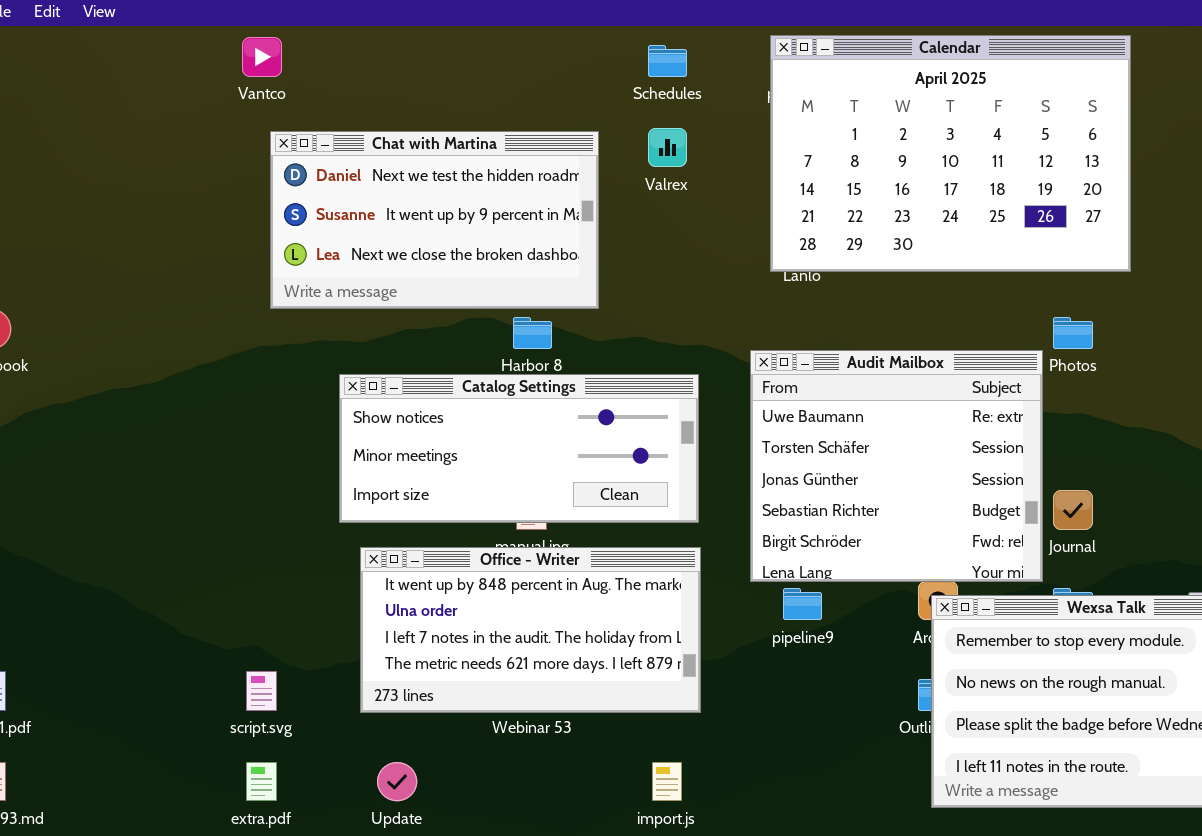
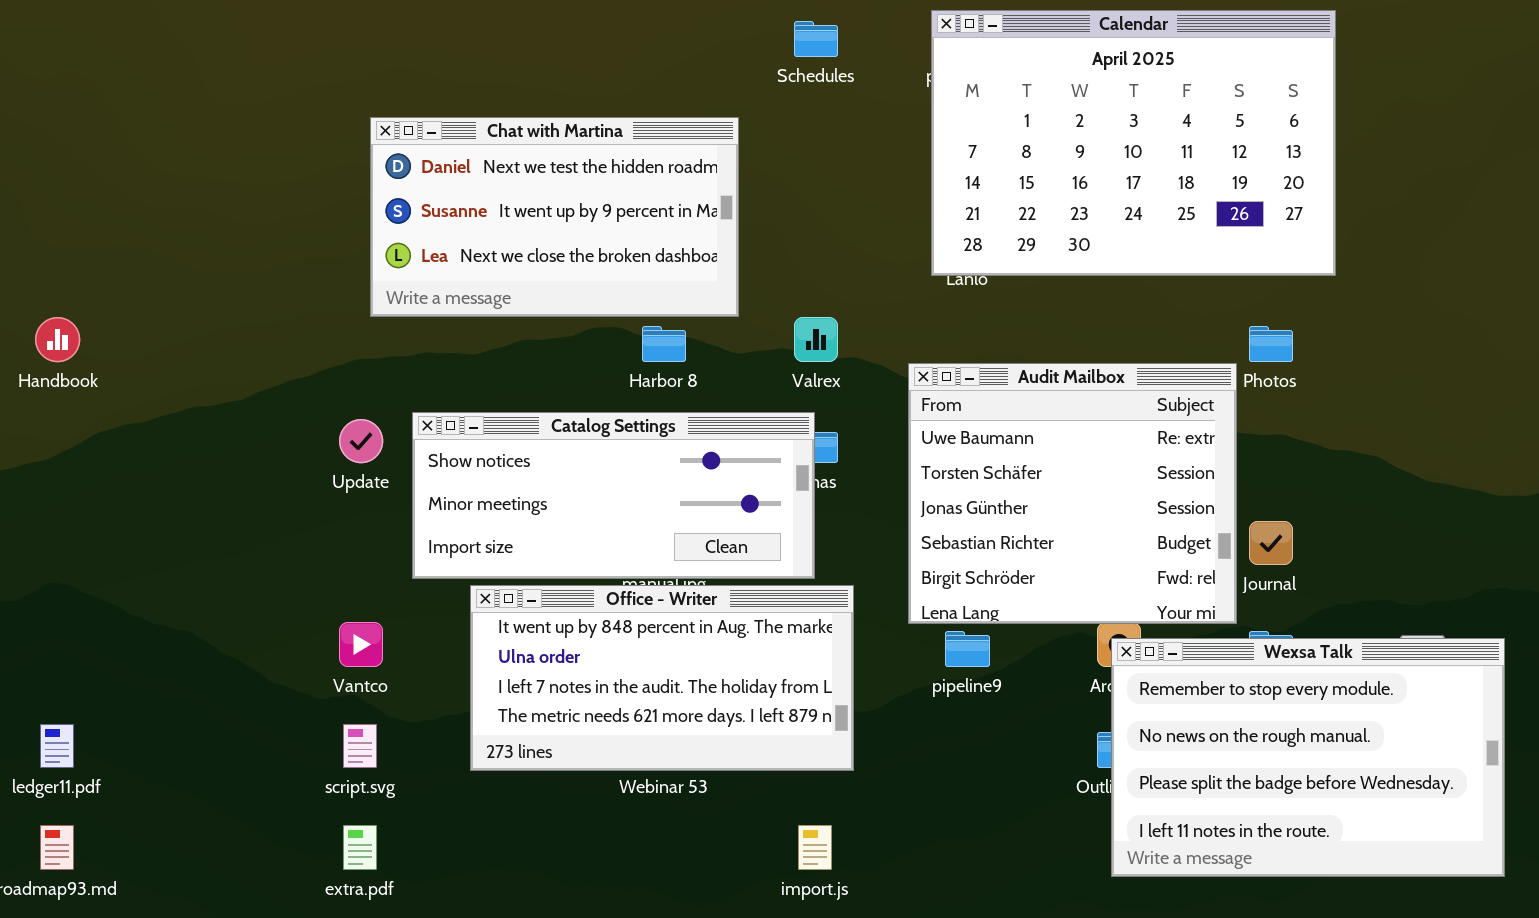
Vantco: [242,37,282,77] -> [339,622,383,667], moved
Valrex: [648,128,687,167] -> [794,317,838,362], moved
Catalog Settings: [339,374,699,523] -> [412,412,815,579], moved
Update: [377,762,417,801] -> [339,419,383,463], moved

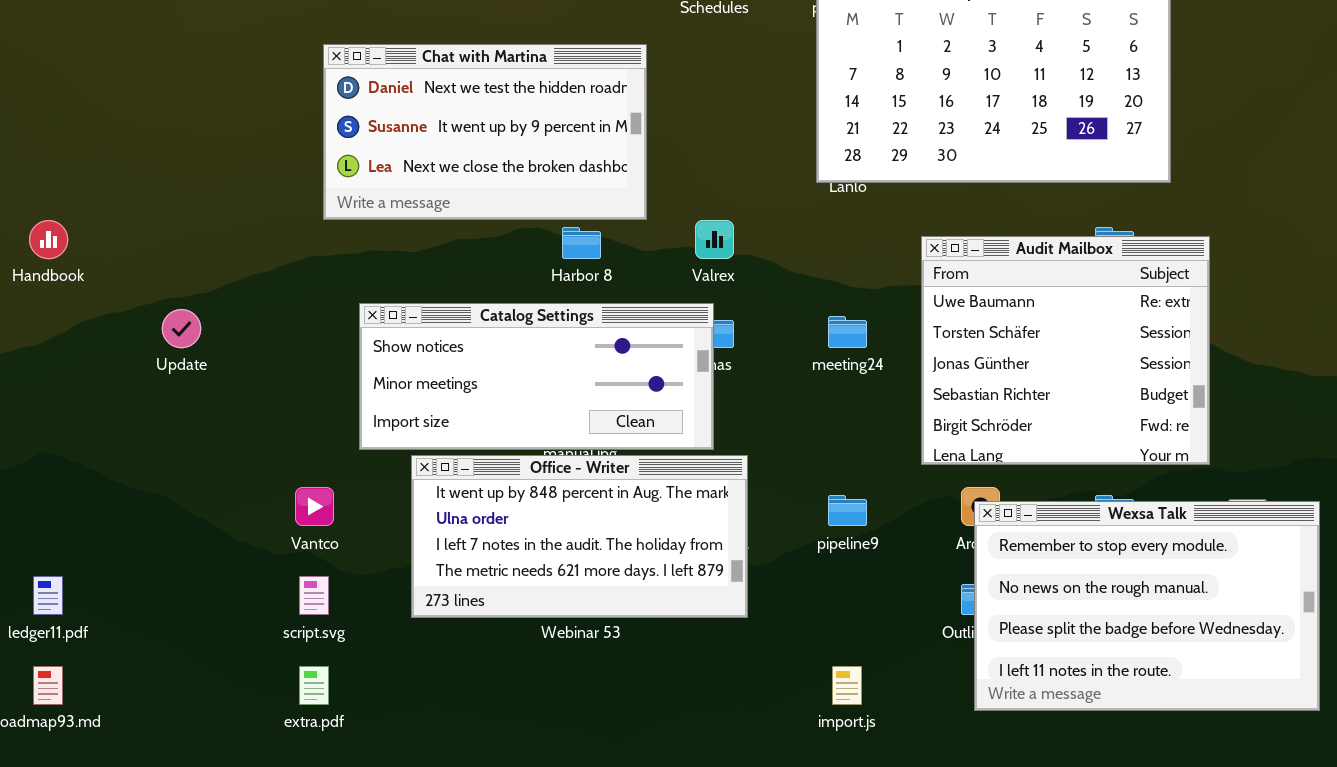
Audit Mailbox: [908,363,1237,624] -> [921,236,1210,465], moved
Update: [339,419,383,463] -> [162,309,201,348], moved
import.js: [798,825,832,870] -> [832,666,862,705], moved

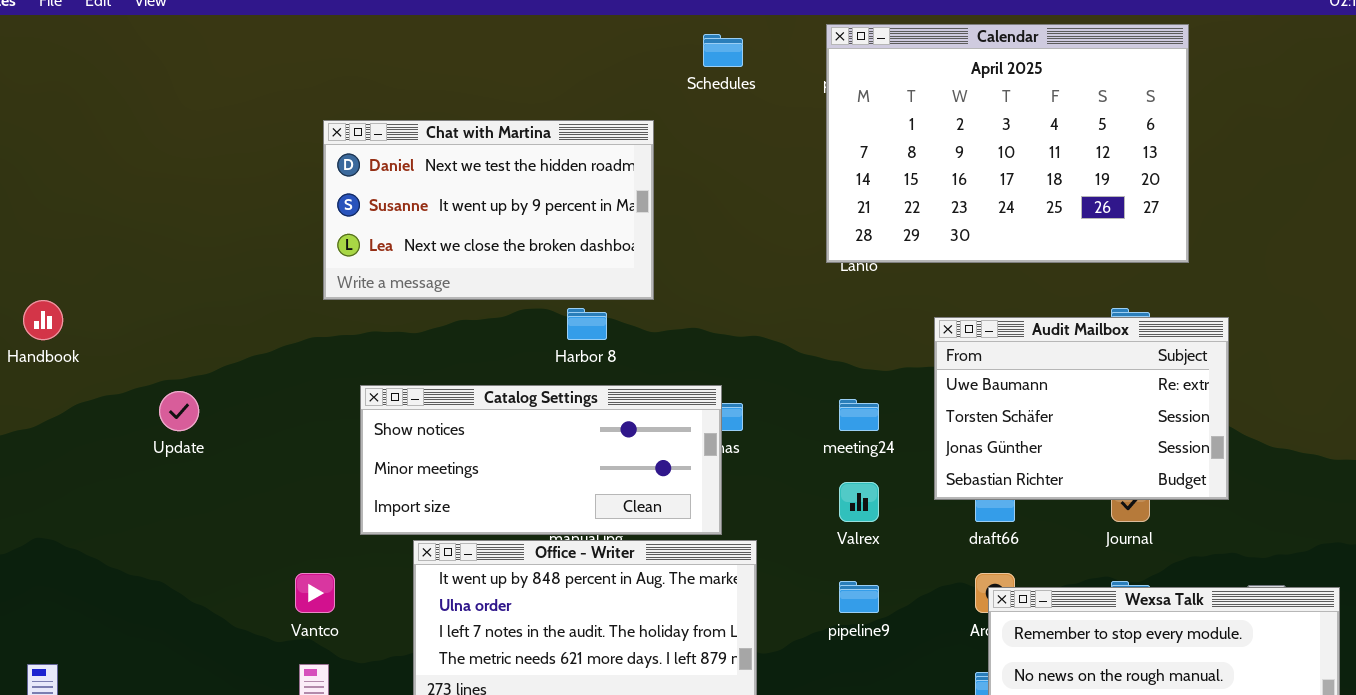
Valrex: [695,220,734,259] -> [839,482,879,522], moved
Audit Mailbox: [921,236,1210,465] -> [934,317,1229,500], resized

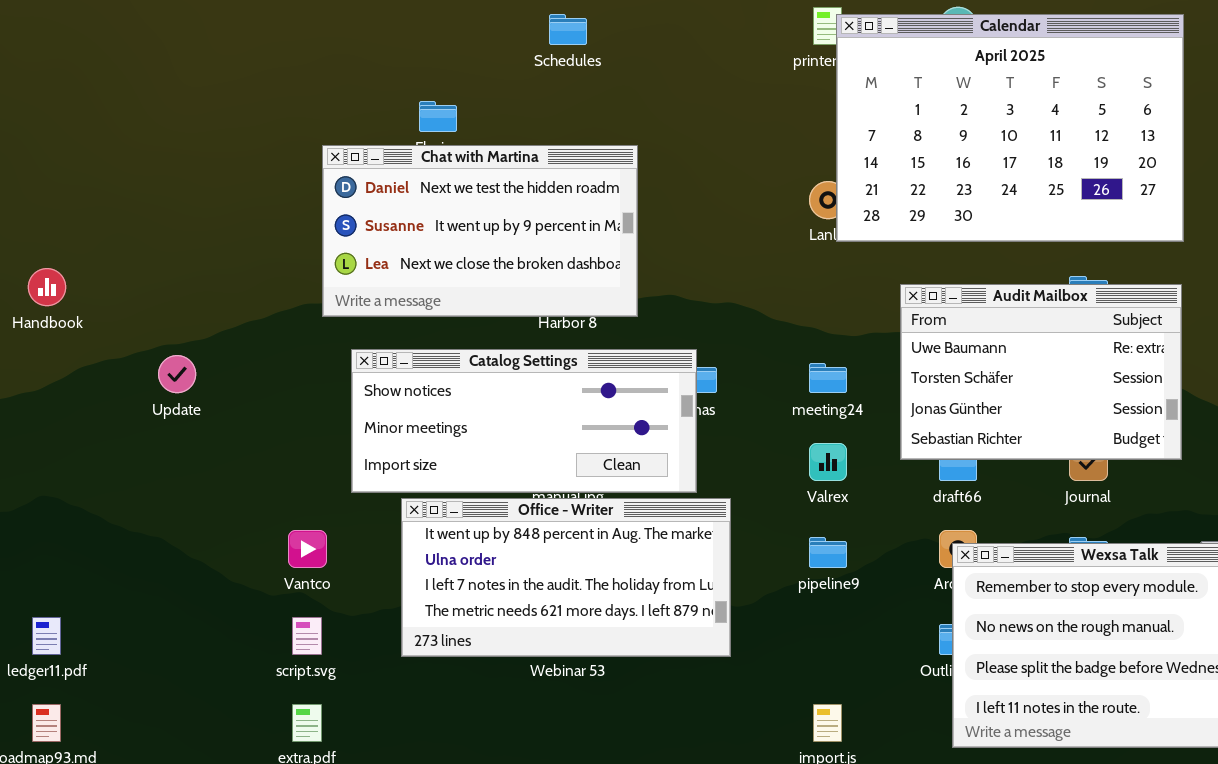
Calendar: [826,24,1189,263] -> [836,14,1184,242], moved
Schedules: [703,34,743,67] -> [549,14,587,45], moved
Chat with Martina: [323,120,654,300] -> [322,145,638,317], moved

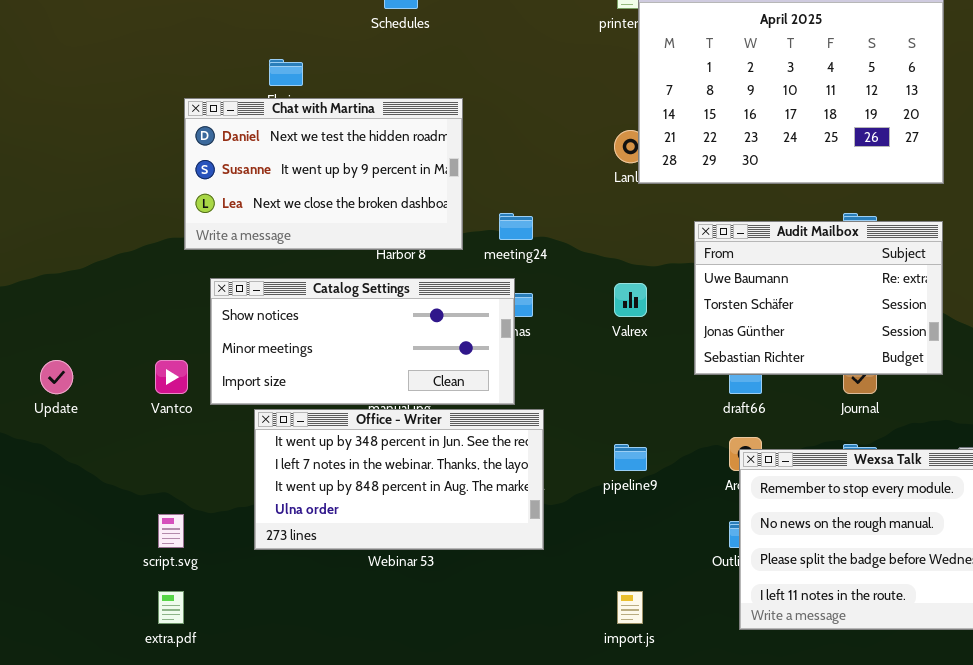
Update: [158,355,196,393] -> [40,360,73,394], moved
meeting24: [809,363,847,393] -> [499,213,533,240], moved
Valrex: [809,443,847,481] -> [614,283,647,317], moved
Office - Writer: [401,498,731,657] -> [254,409,544,550], scrolled up 2 rows
Vantco: [288,530,327,568] -> [155,360,188,394], moved

